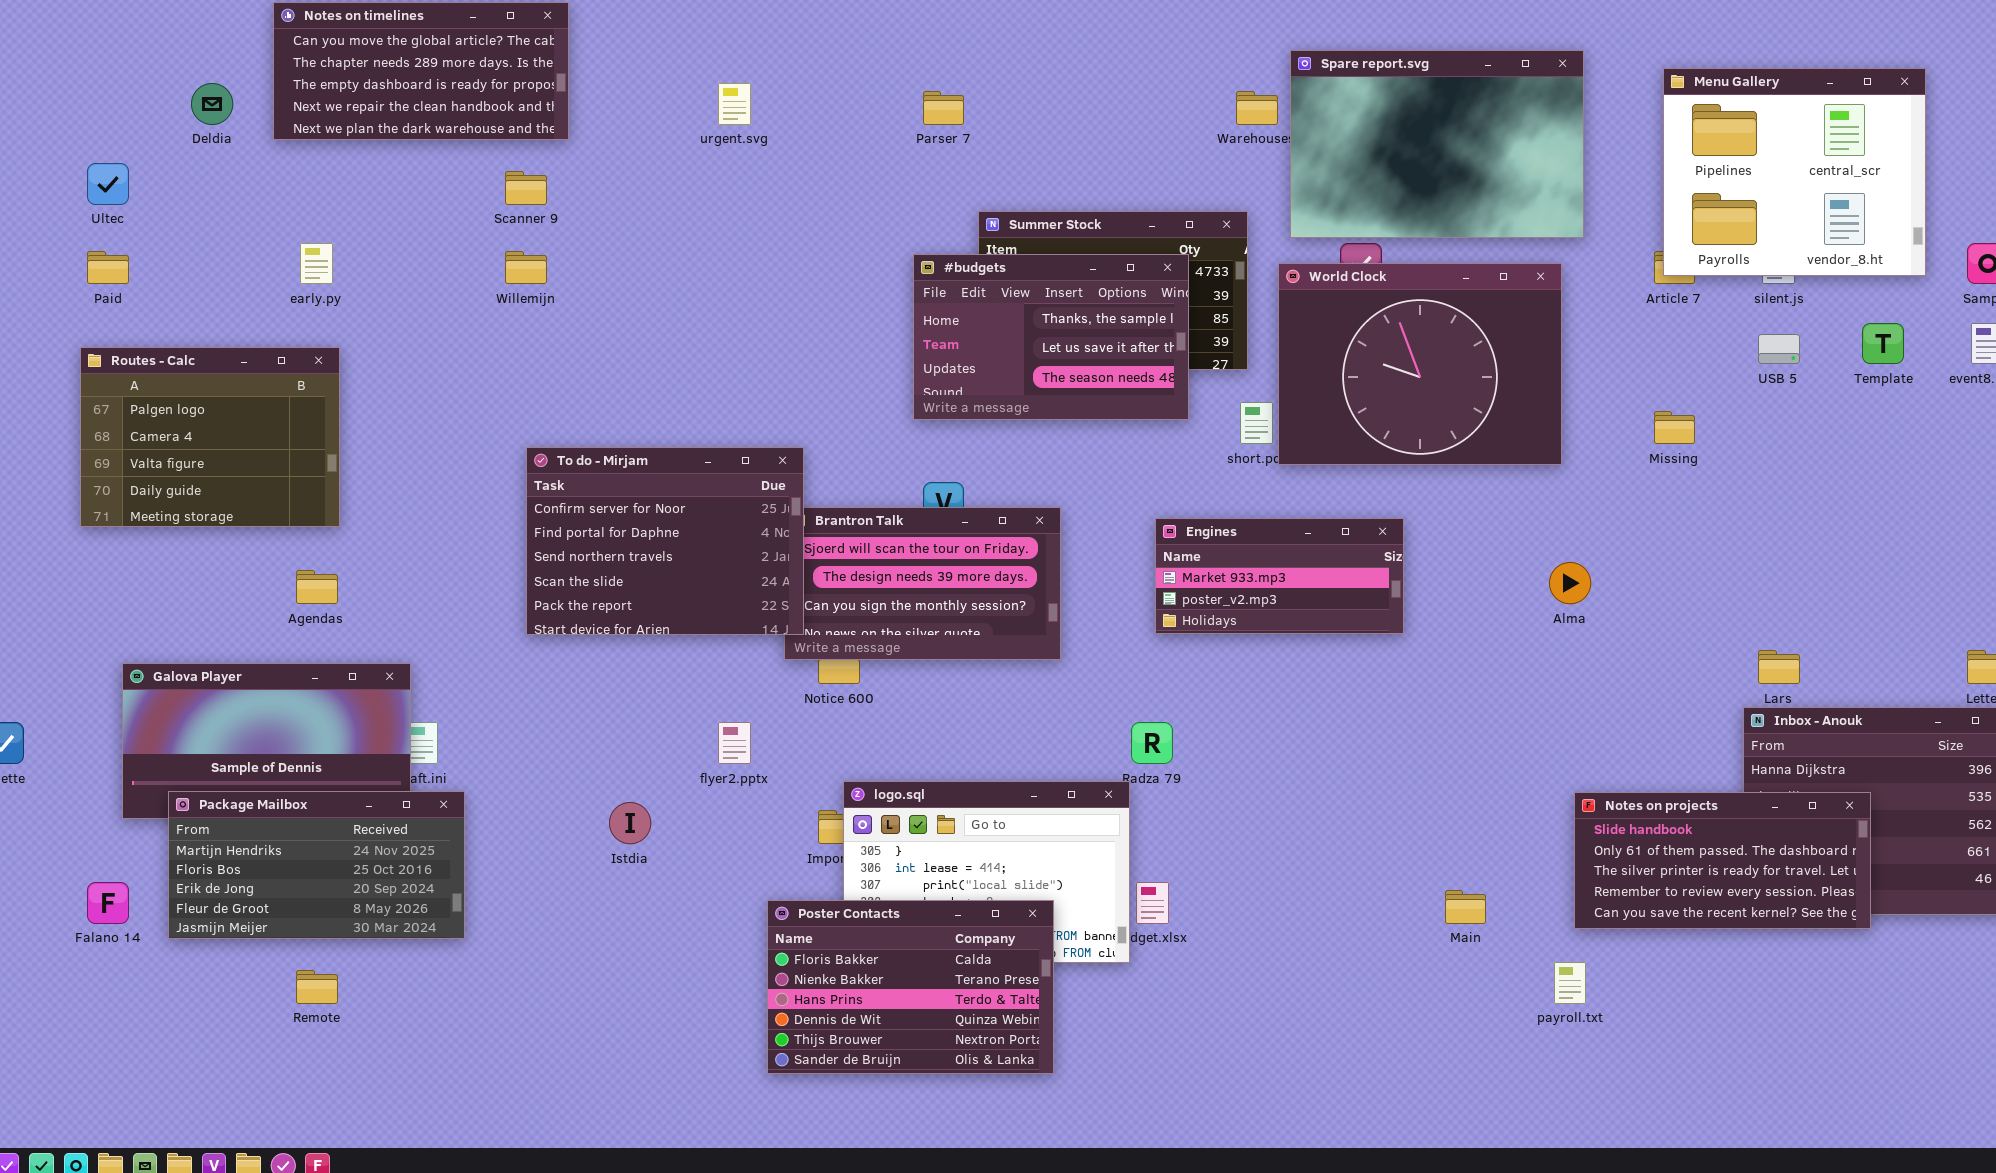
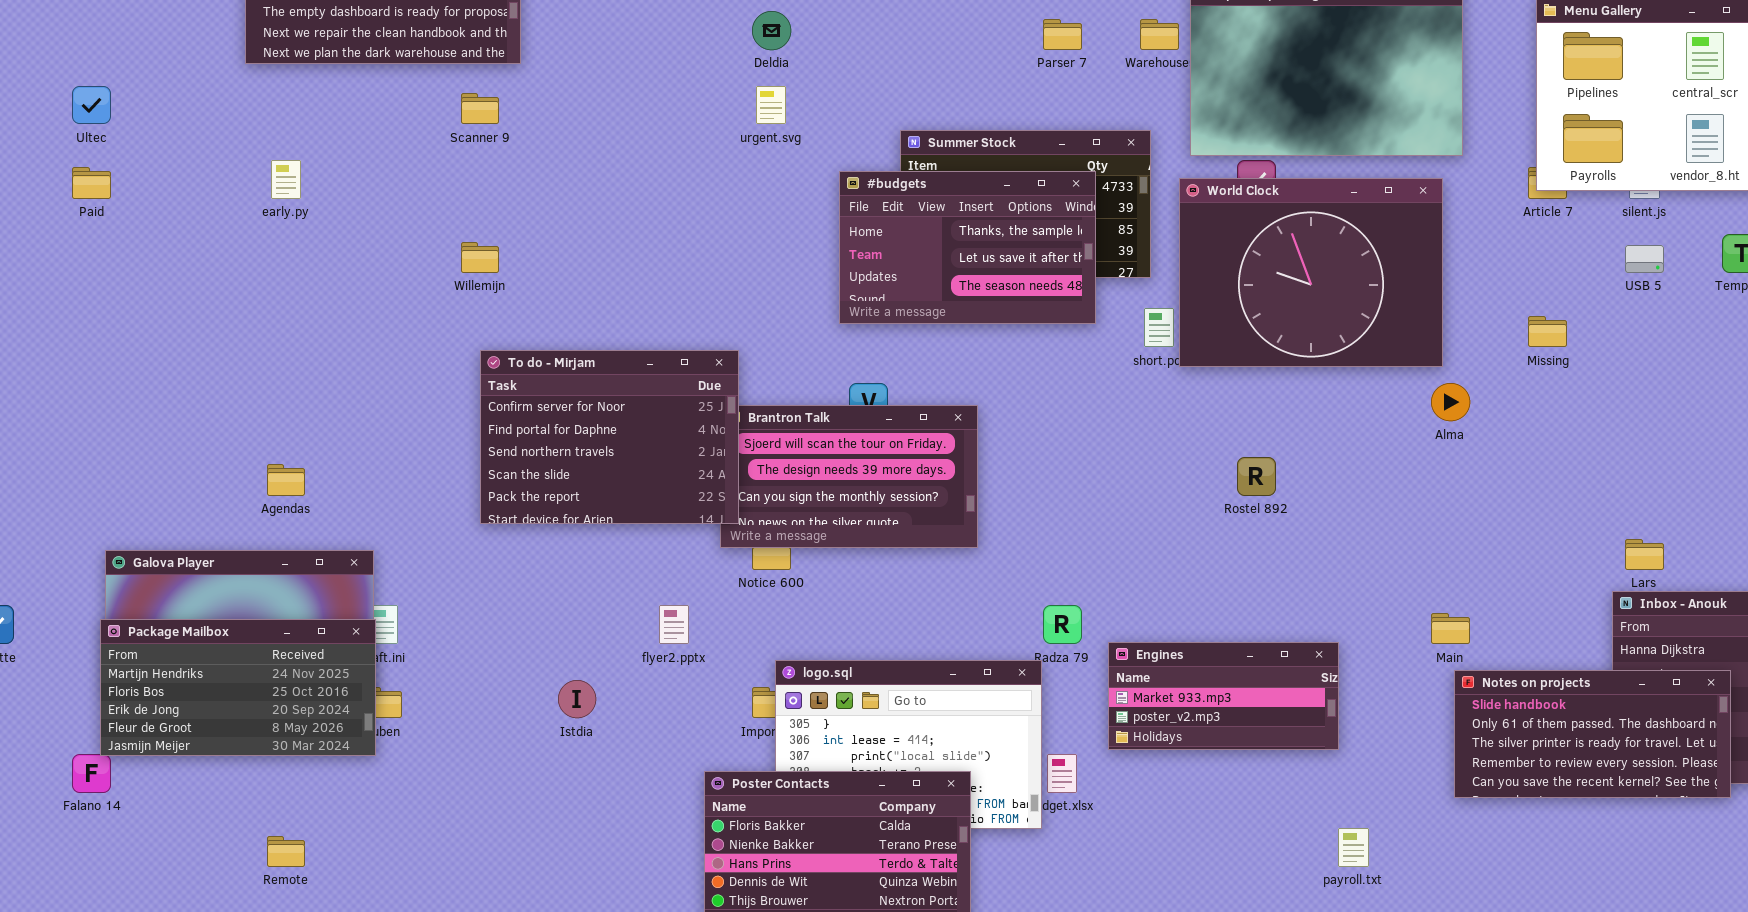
Deldia: [191,83,233,125] -> [752,11,791,50], moved
urgent.svg: [718,83,751,125] -> [756,86,786,124], moved
Parser 7: [923,91,964,125] -> [1043,19,1082,50], moved
Willemijn: [505,251,547,284] -> [461,242,499,273], moved
Routes - Calc: [80,347,340,527] -> none, closed
Engines: [1155,518,1404,634] -> [1108,642,1339,750], moved
Alma: [1549,562,1591,604] -> [1431,383,1470,421], moved
Package Mailbox: [168,791,465,939] -> [100,619,376,756], moved
Main: [1445,890,1486,924] -> [1431,613,1470,644], moved
payroll.txt: [1554,962,1586,1004] -> [1338,828,1369,867], moved

